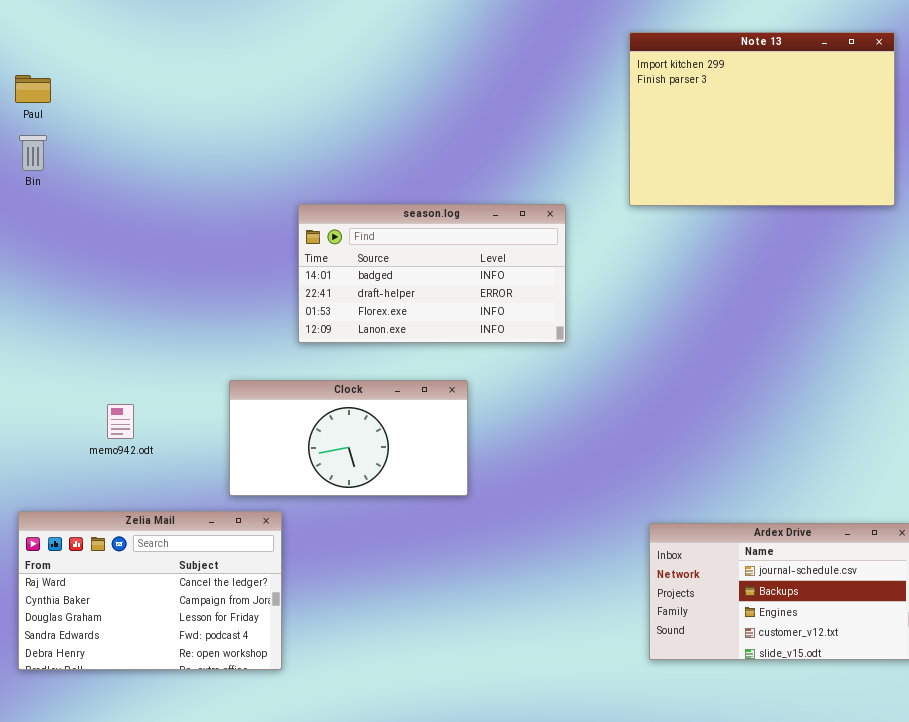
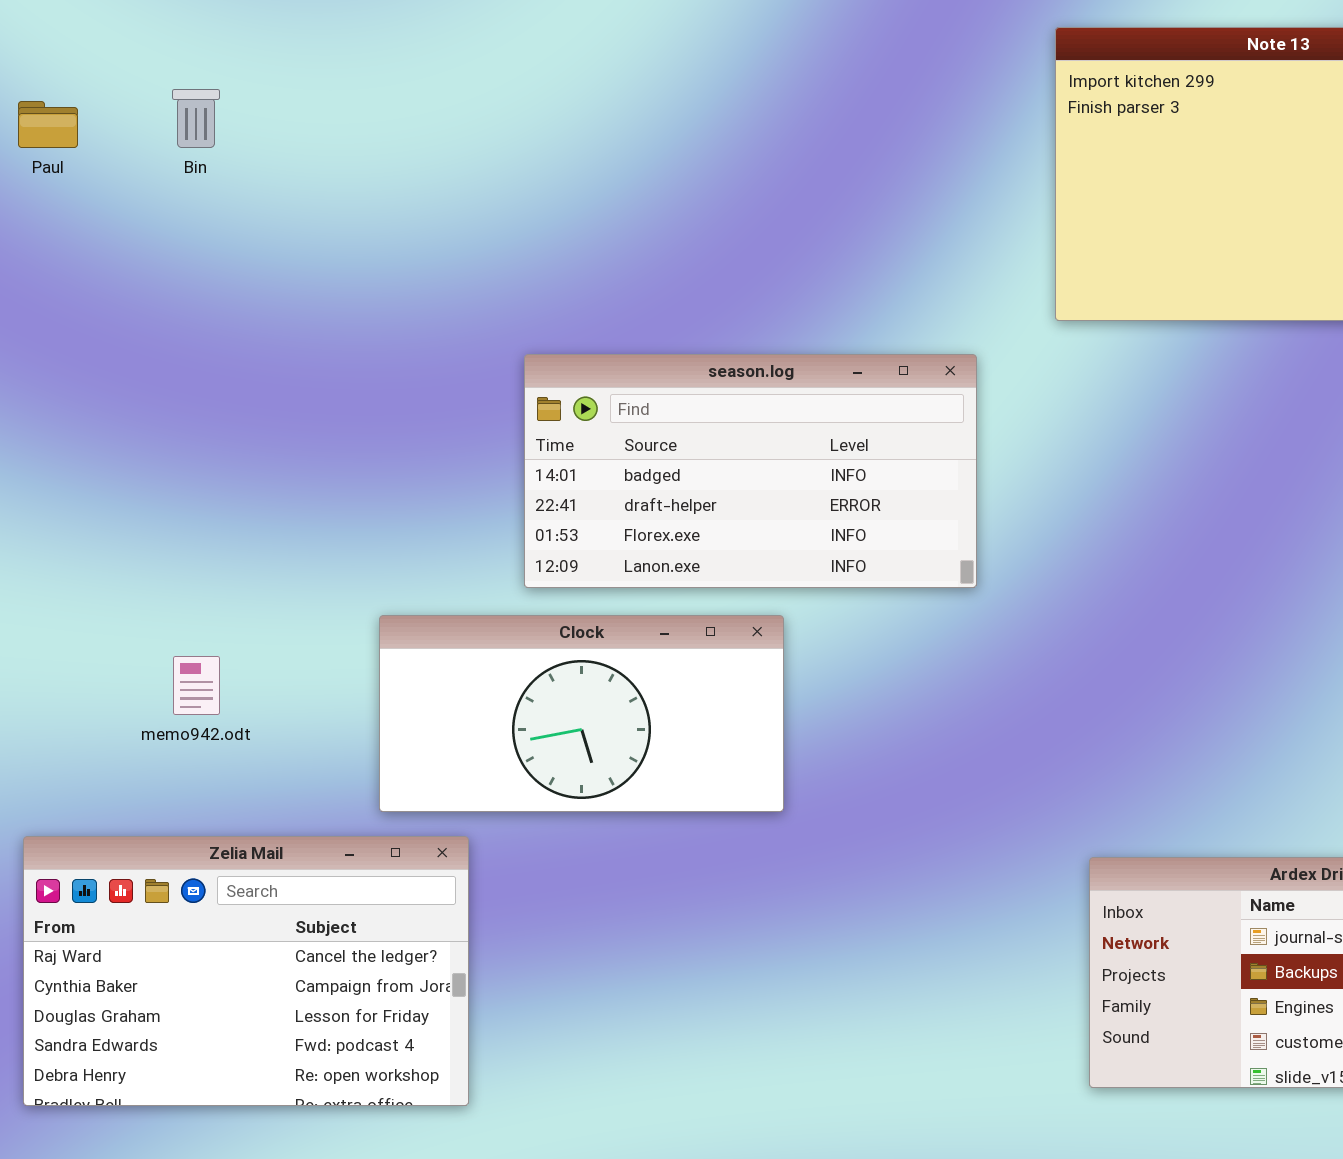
Bin: [19,135,47,171] -> [172,89,220,148], moved
season.log: [298,204,566,343] -> [524,354,977,588], moved

